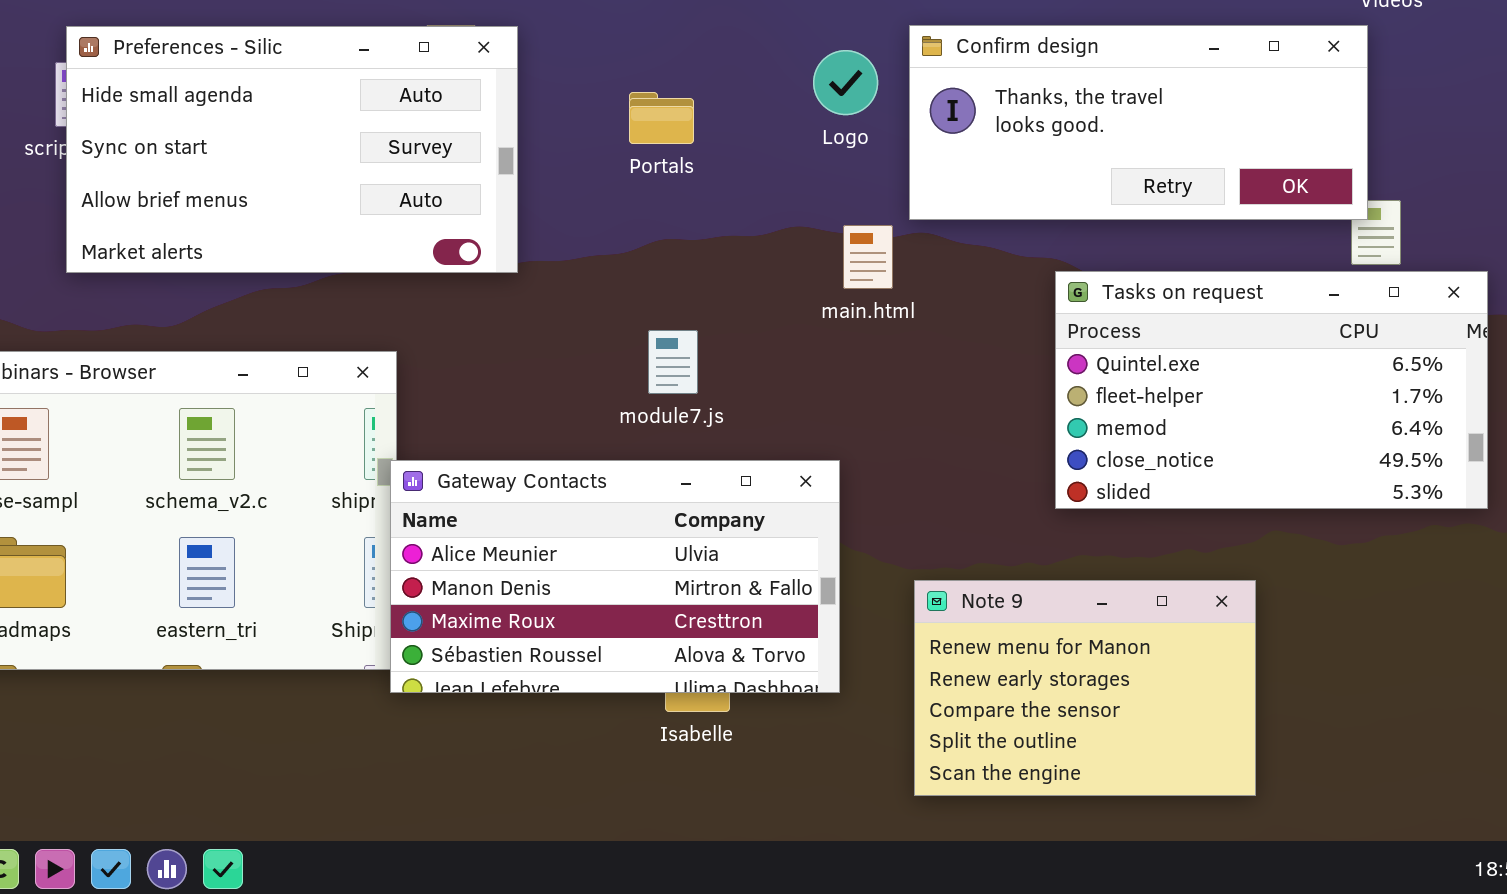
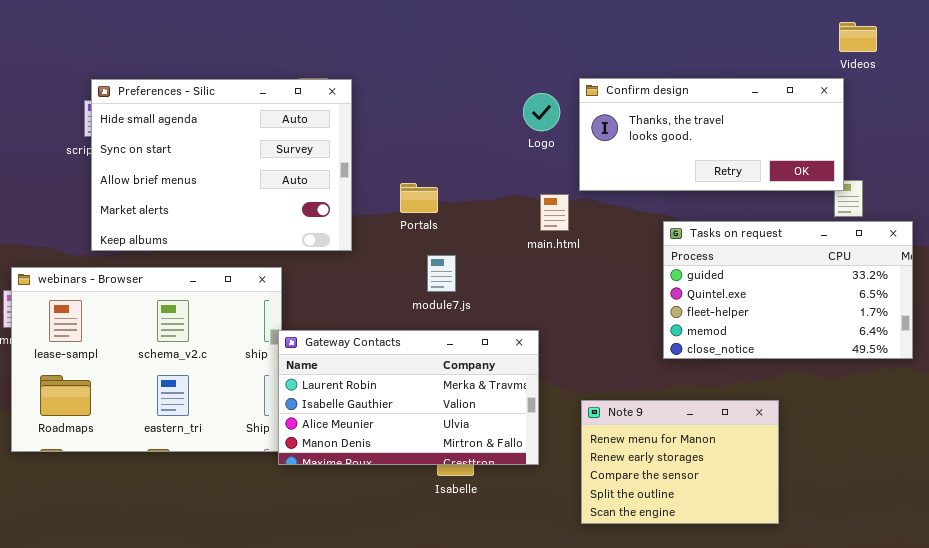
Preferences - Silic: [66,26,518,273] -> [91,79,352,251], resized
Portals: [629,92,694,144] -> [400,183,438,213], moved
Tasks on request: [1055,271,1488,509] -> [663,221,913,359], scrolled up 1 row
Gateway Contacts: [390,460,840,693] -> [278,330,539,465], scrolled up 2 rows

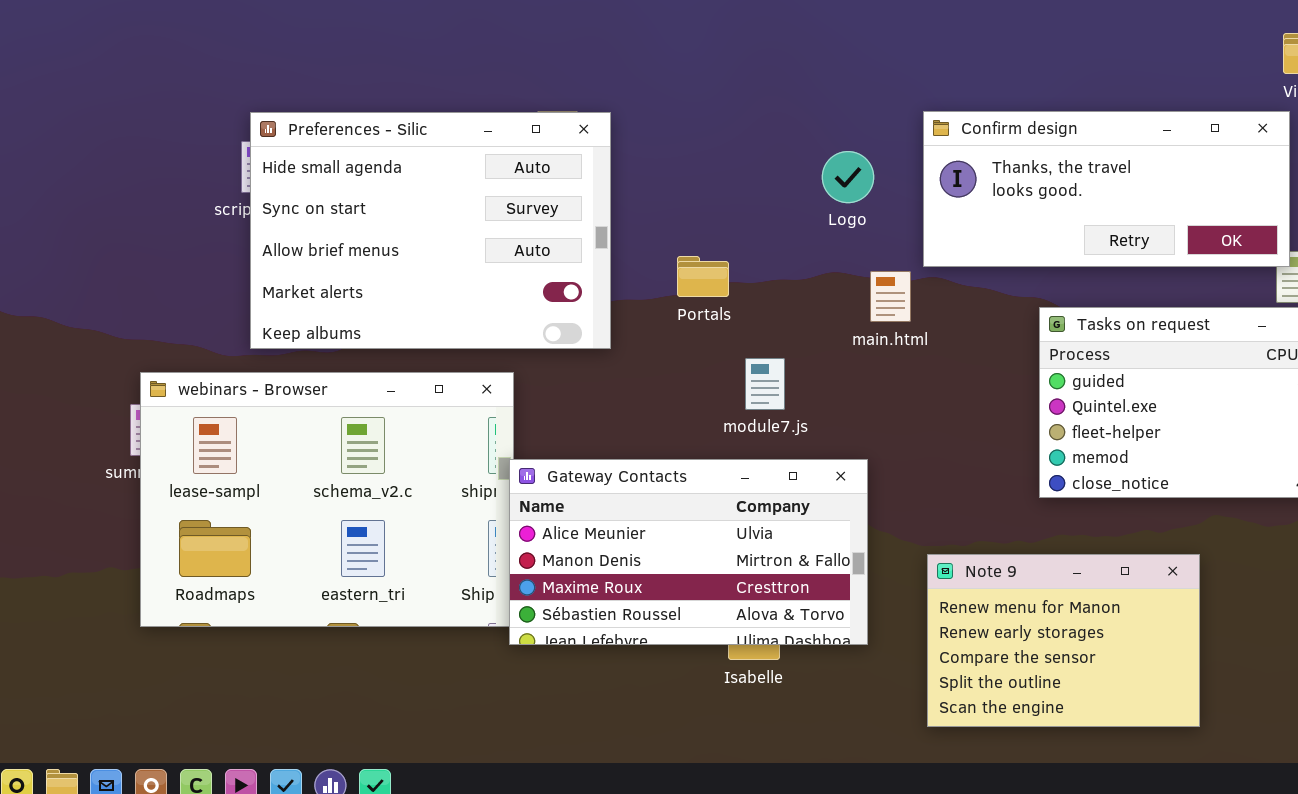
Logo: [523,93,560,131] -> [822,151,874,203], moved
module7.js: [427,255,456,292] -> [745,358,785,410], moved
Gateway Contacts: [278,330,539,465] -> [509,459,868,645], scrolled down 2 rows

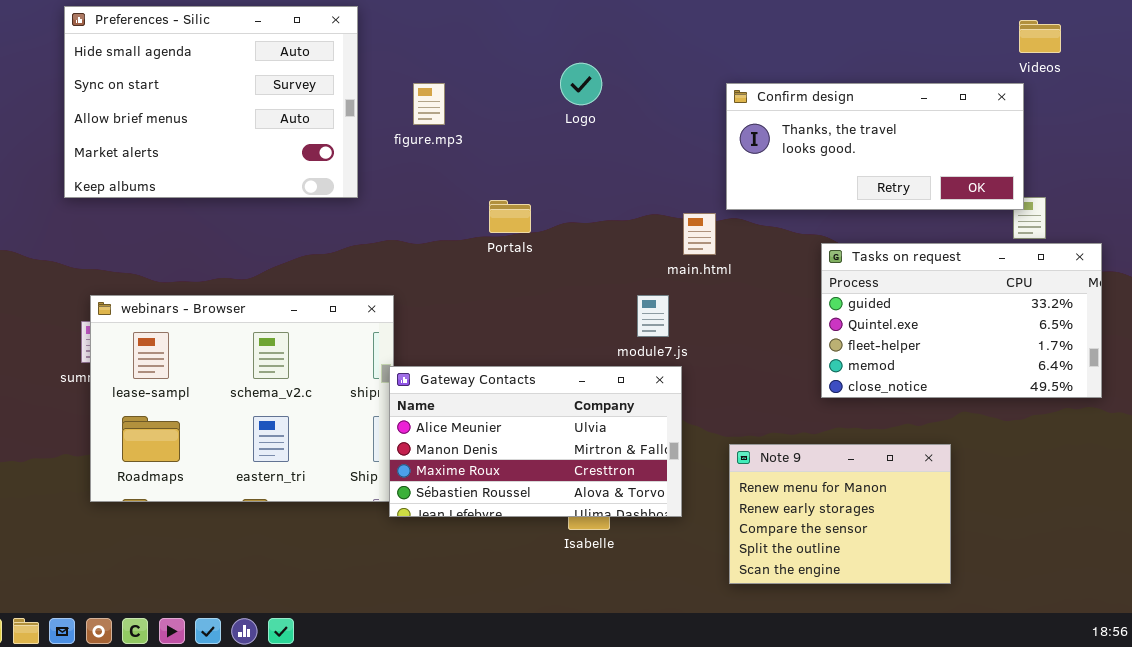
Preferences - Silic: [250,112,611,349] -> [64,6,358,198], moved
Logo: [822,151,874,203] -> [560,63,602,105], moved
Portals: [677,256,729,297] -> [489,200,531,233], moved
module7.js: [745,358,785,410] -> [637,295,669,337], moved

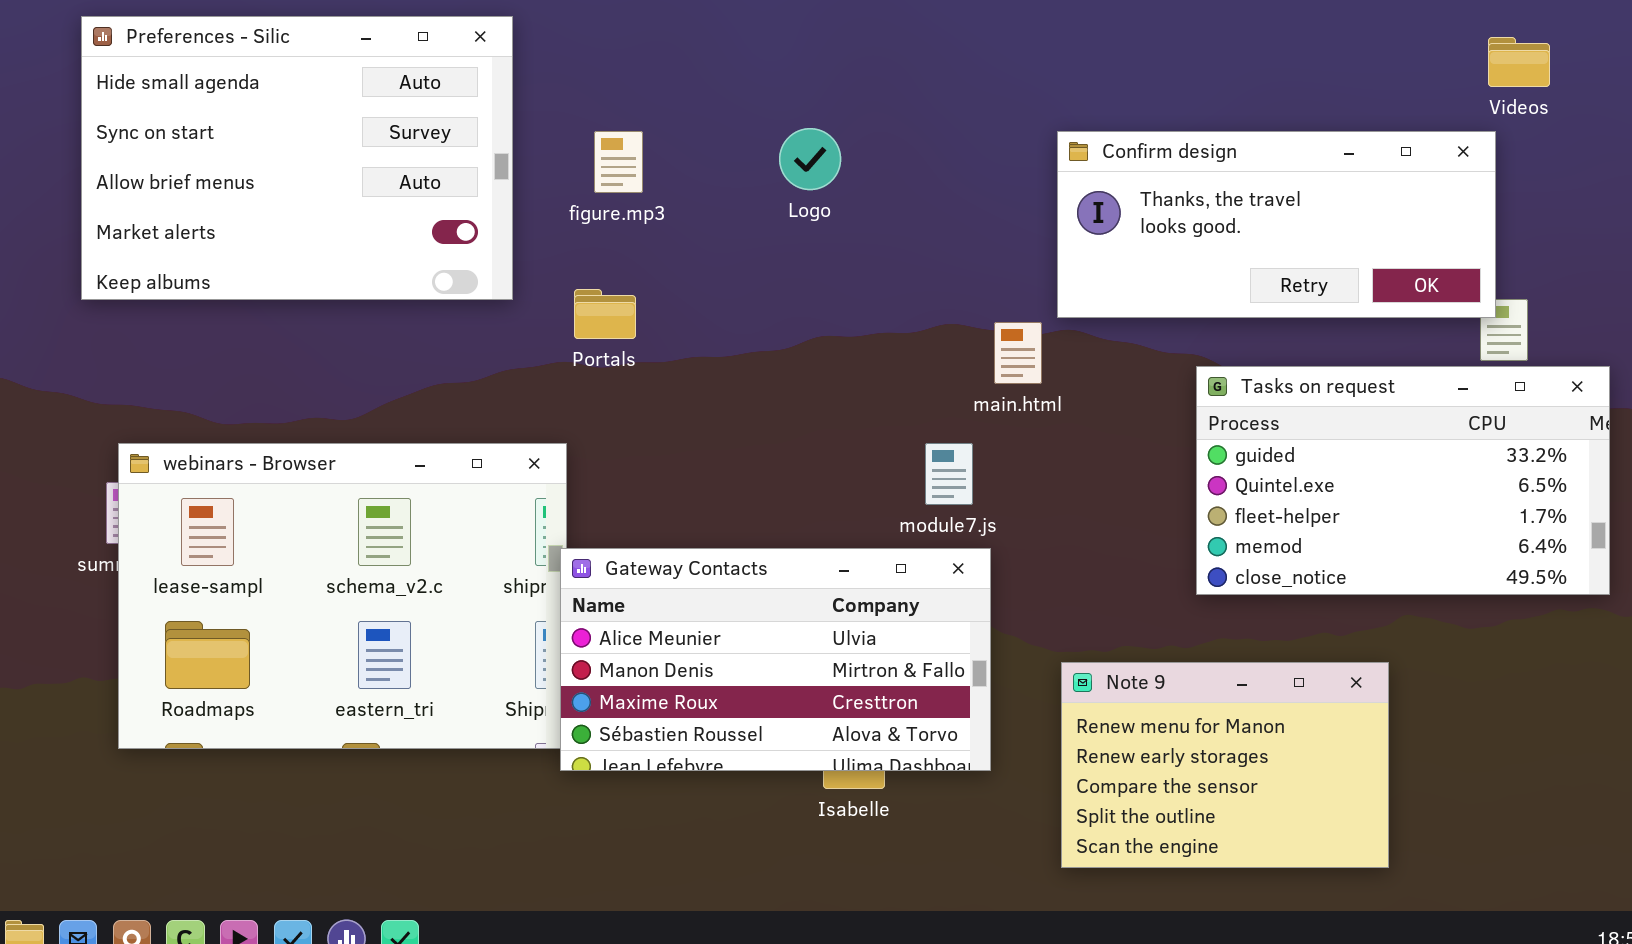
Logo: [560,63,602,105] -> [779,128,841,190], moved
Portals: [489,200,531,233] -> [574,289,636,339], moved

